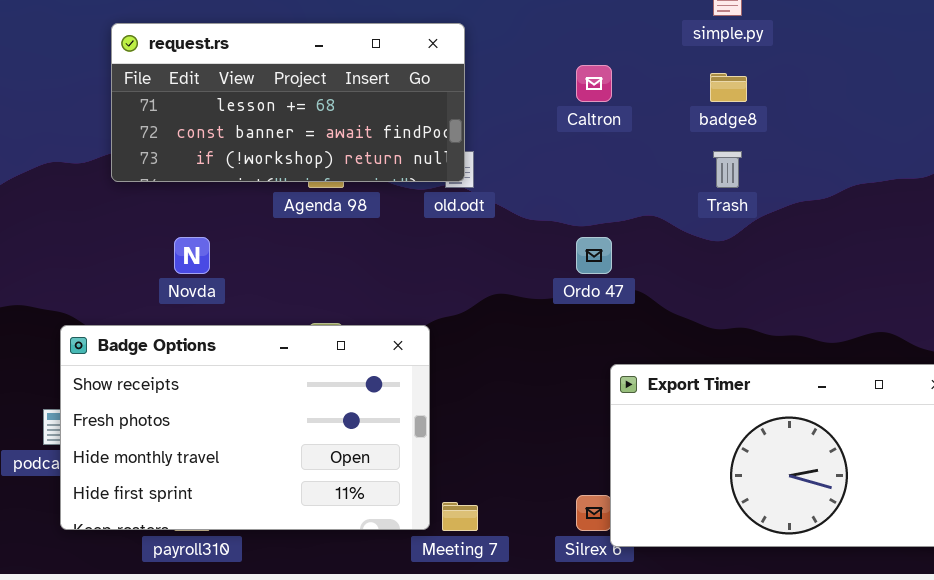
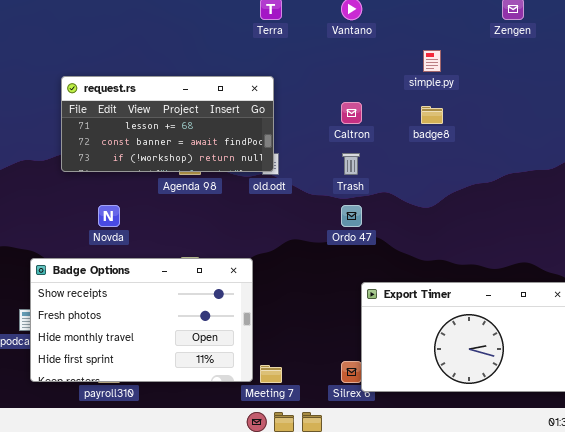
Trash: [713,151,742,188] -> [342,153,360,175], moved

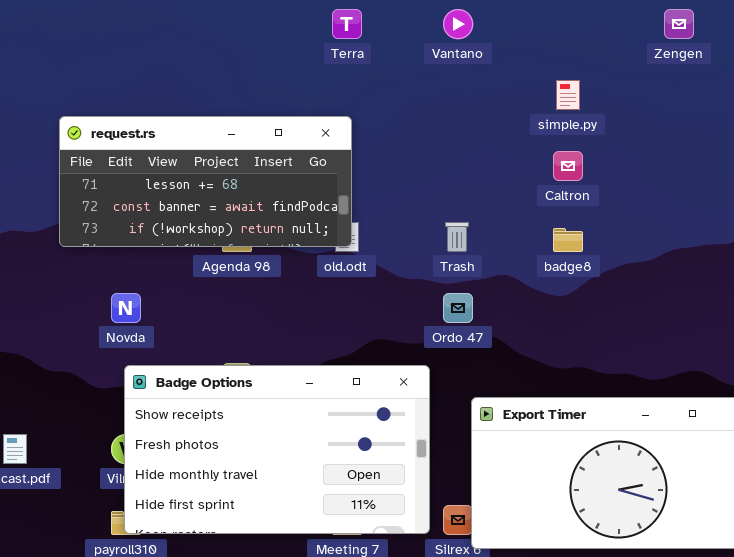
Caltron: [341,102,362,124] -> [553,151,583,181], moved
badge8: [421,106,443,124] -> [553,228,583,252], moved
Badge Options: [30,258,253,382] -> [124,365,430,534], moved

